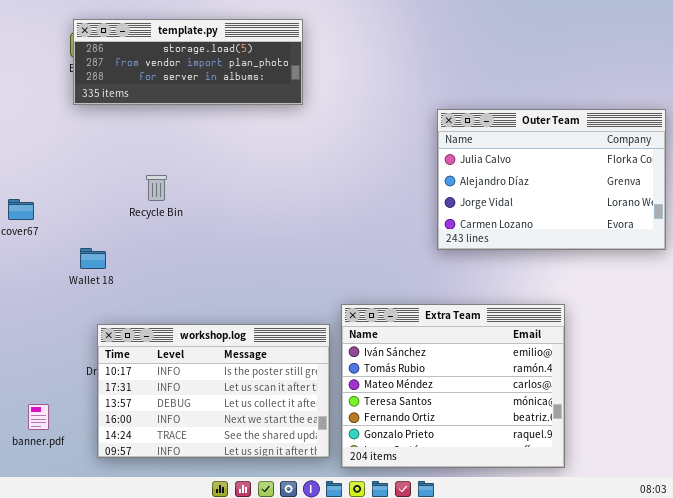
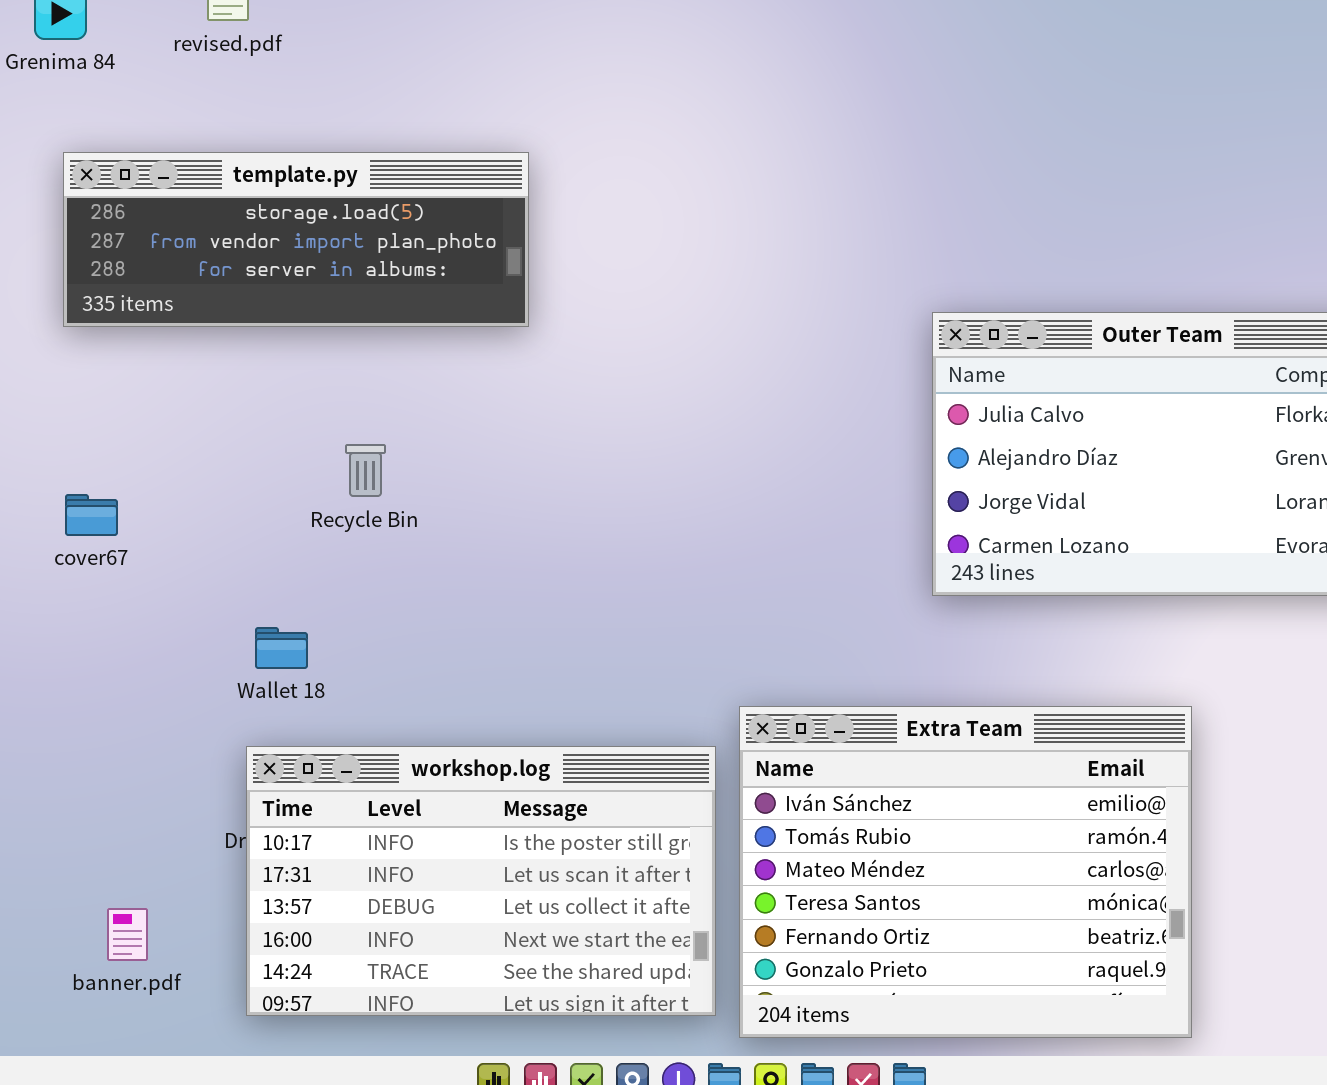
template.py: [73,19,303,105] -> [63,152,529,327], moved
Wallet 18: [80,248,106,269] -> [255,627,308,669], moved

